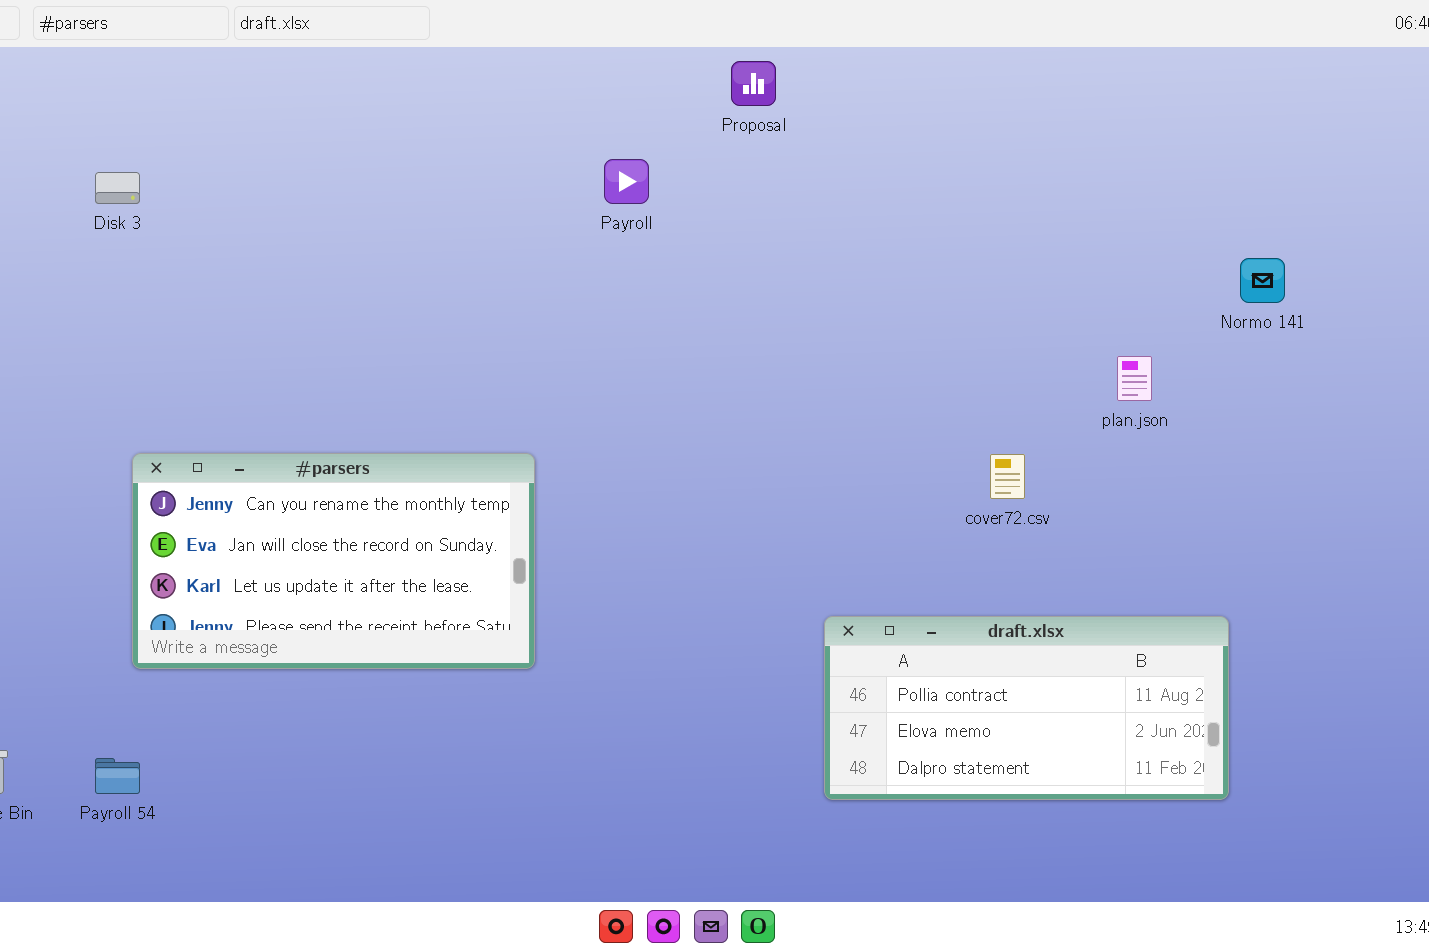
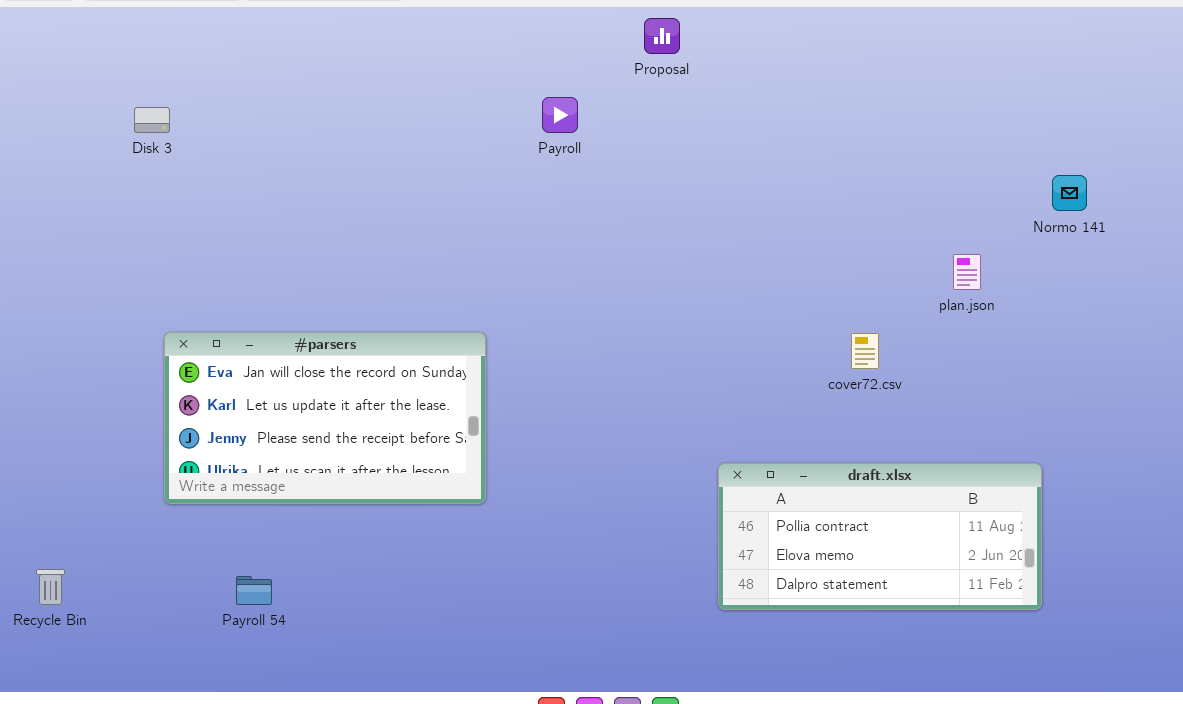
#parsers: [132,453,535,669] -> [164,332,486,504], scrolled down 1 row
Payroll 54: [95,758,140,794] -> [236,576,272,605], moved

